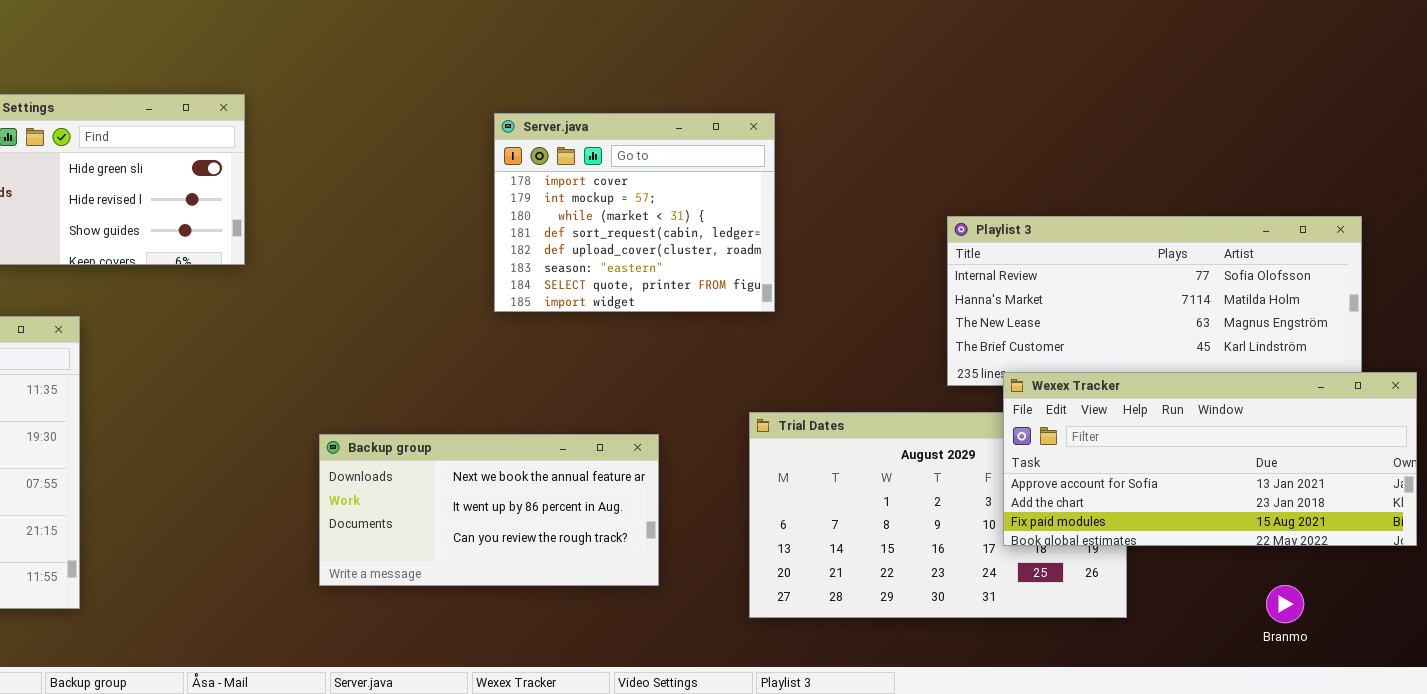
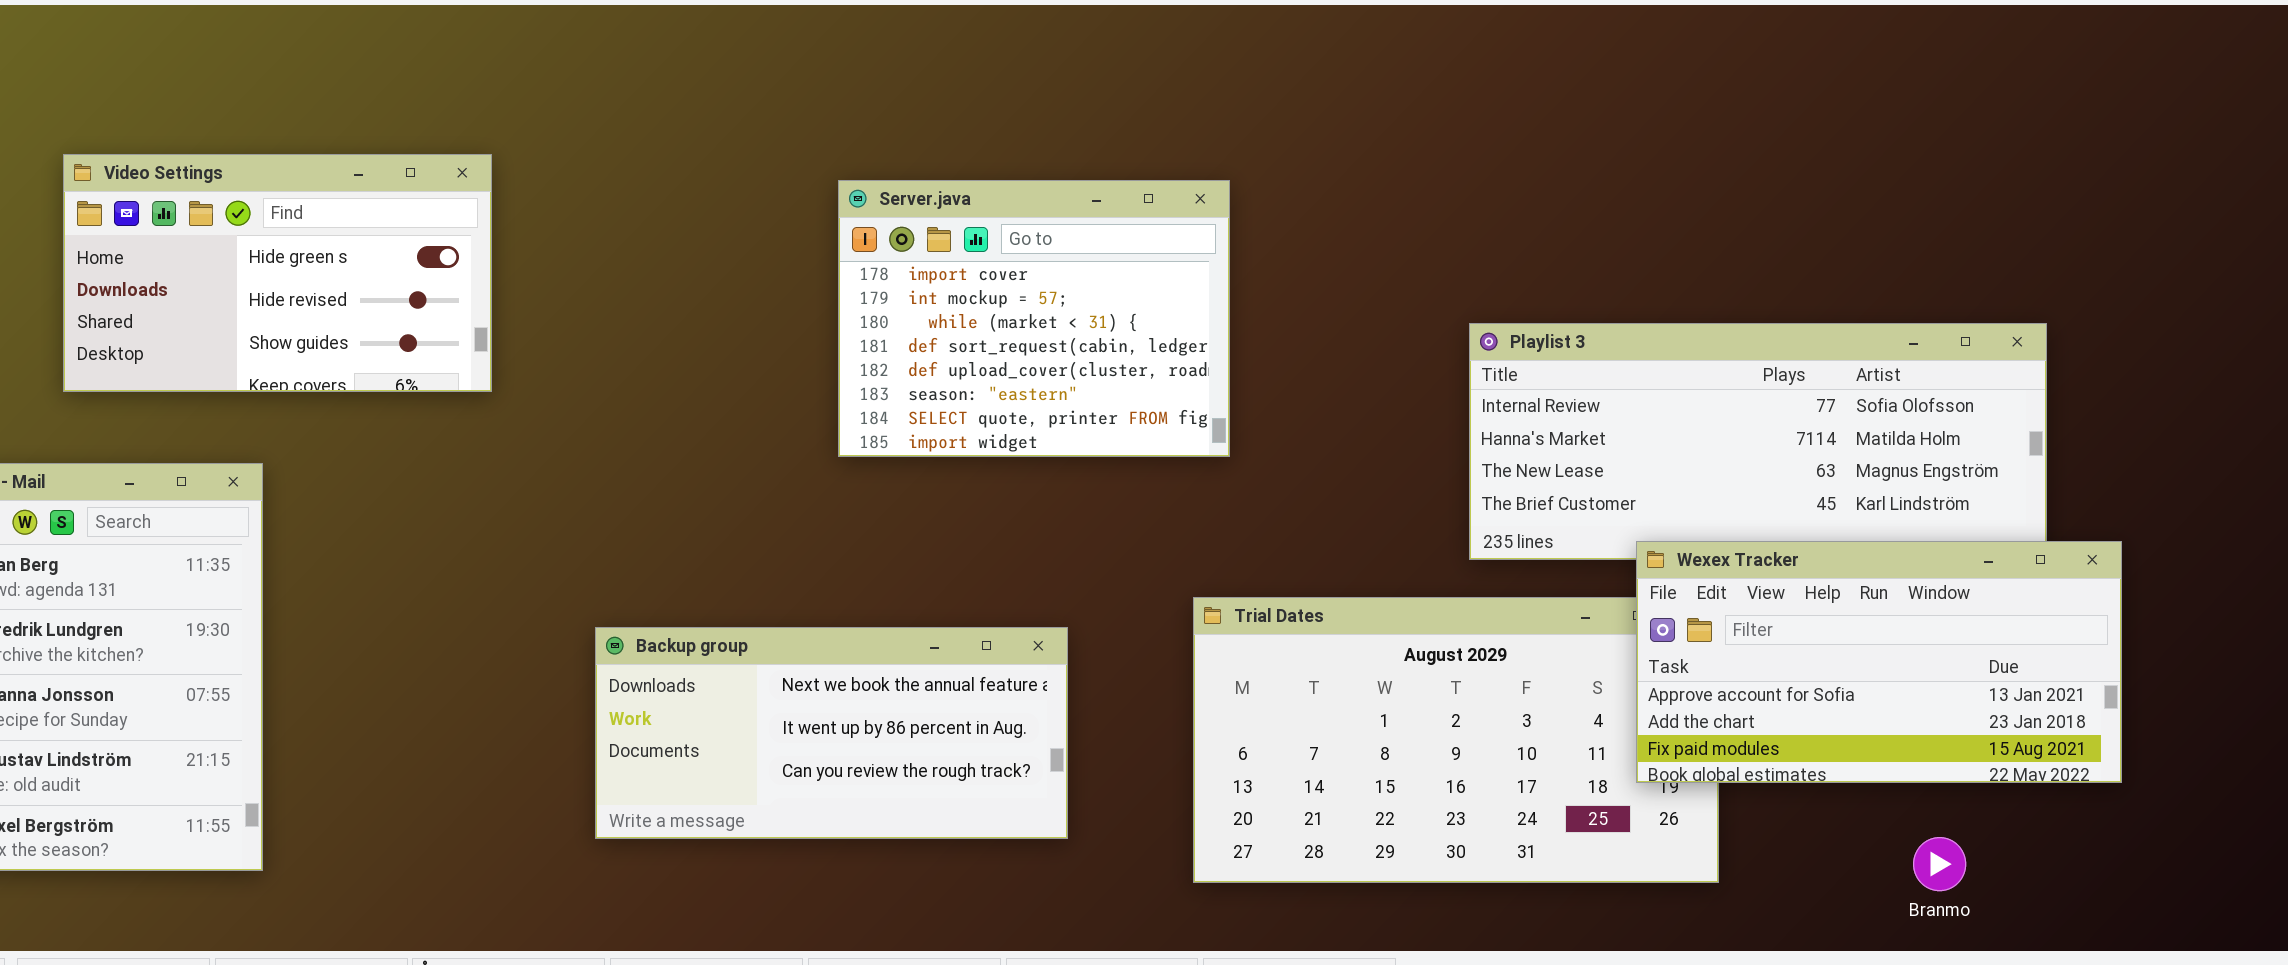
Wexex Tracker: [1003,372,1417,546] -> [1636,541,2122,783], resized

